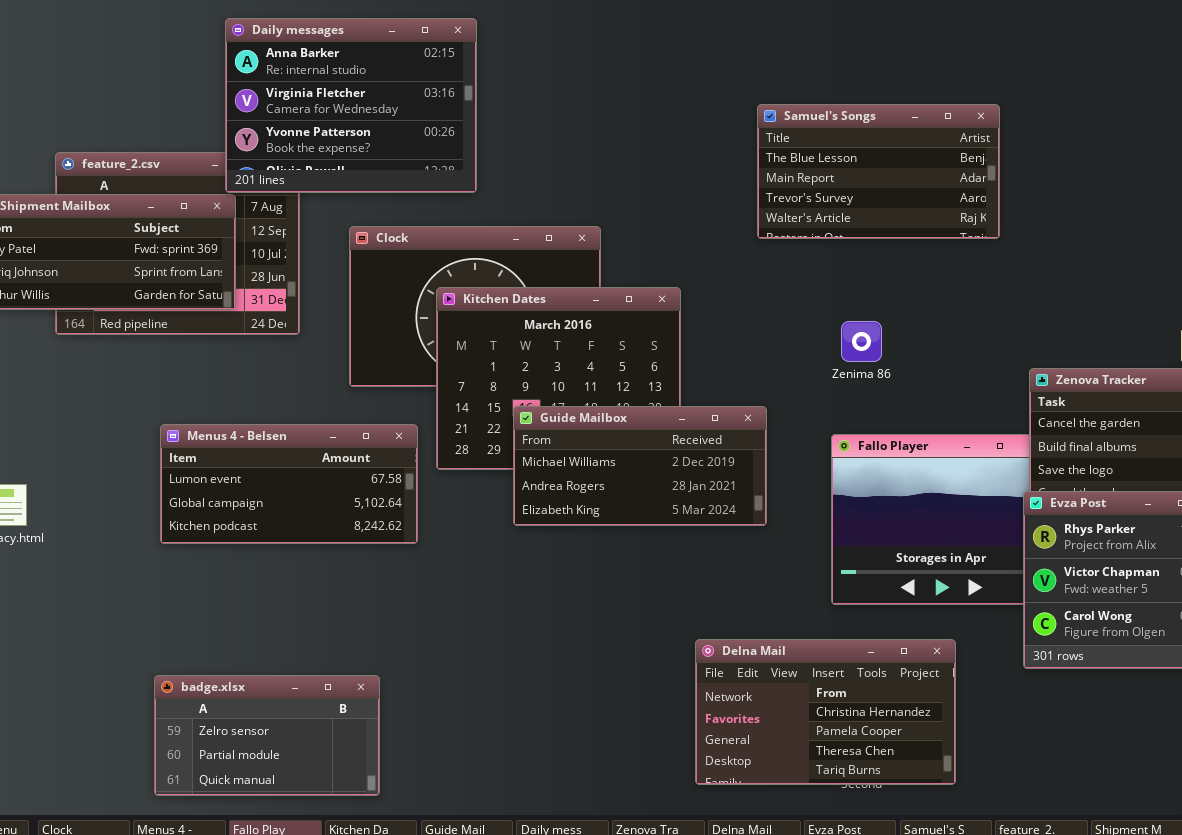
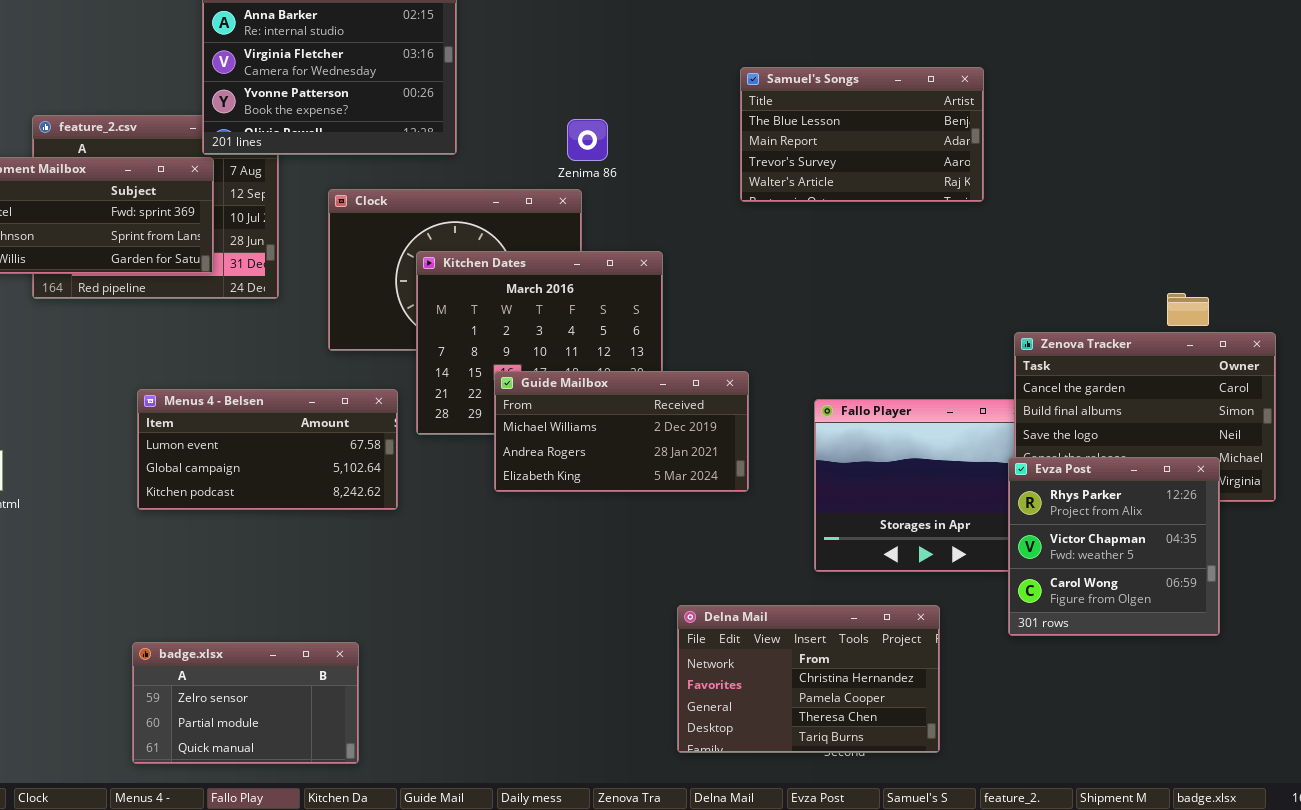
Zenima 86: [841,321,882,362] -> [567,119,608,161], moved

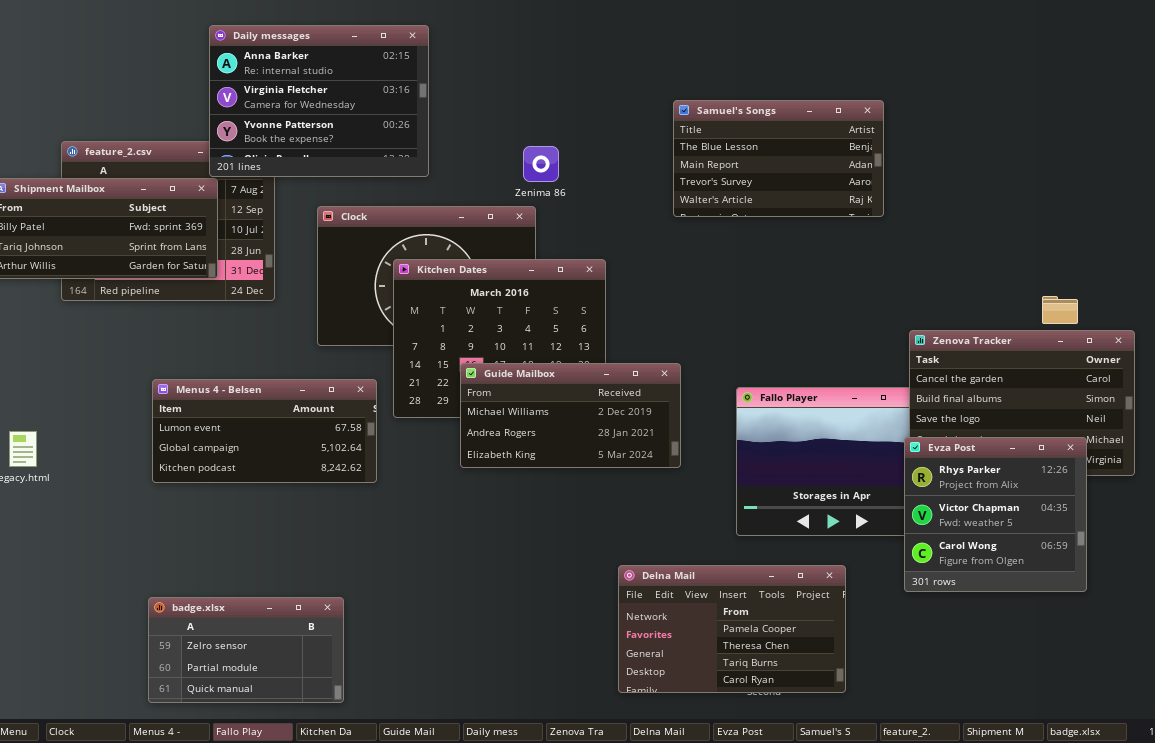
Delna Mail: [677,605,940,753] -> [618,565,846,693], scrolled down 1 row

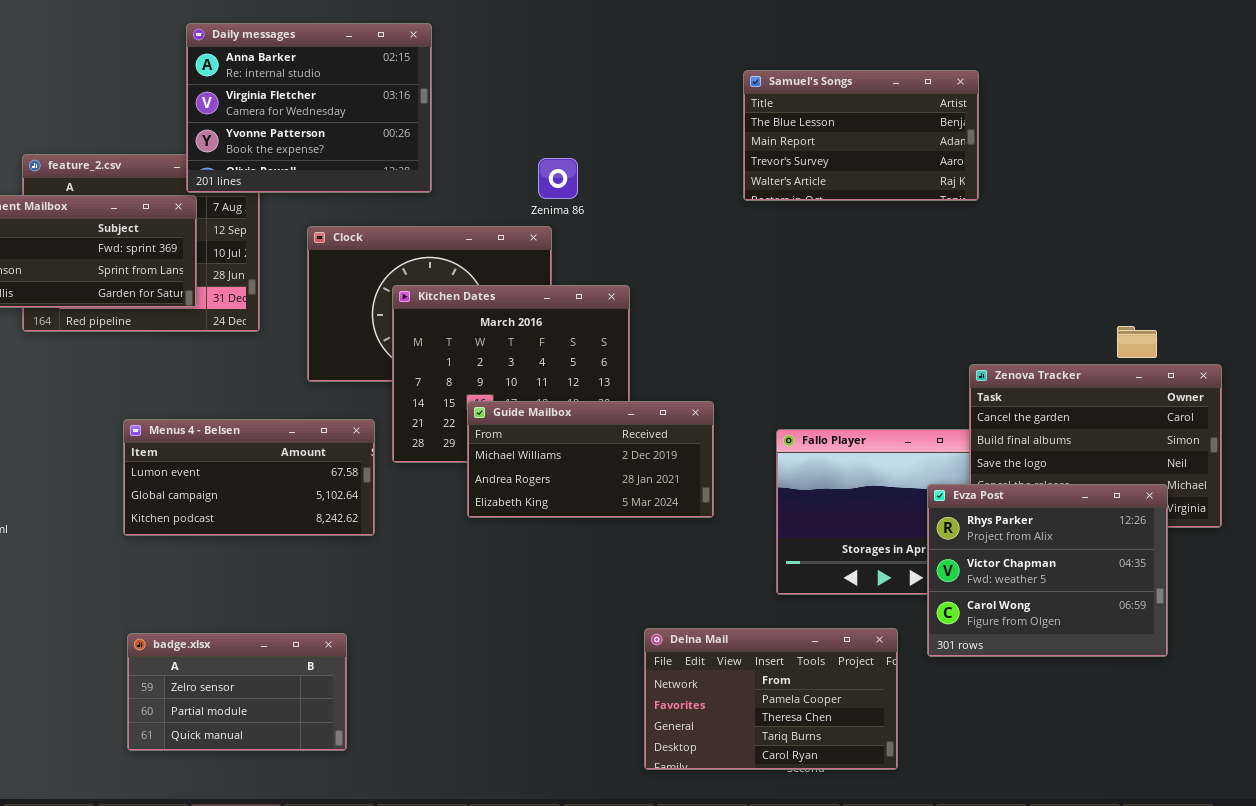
Samuel's Songs: [673,100,884,217] -> [743,70,979,201], moved
Evza Post: [904,437,1087,592] -> [927,484,1168,657], resized
badge.xlsx: [148,597,344,703] -> [127,633,347,751], moved

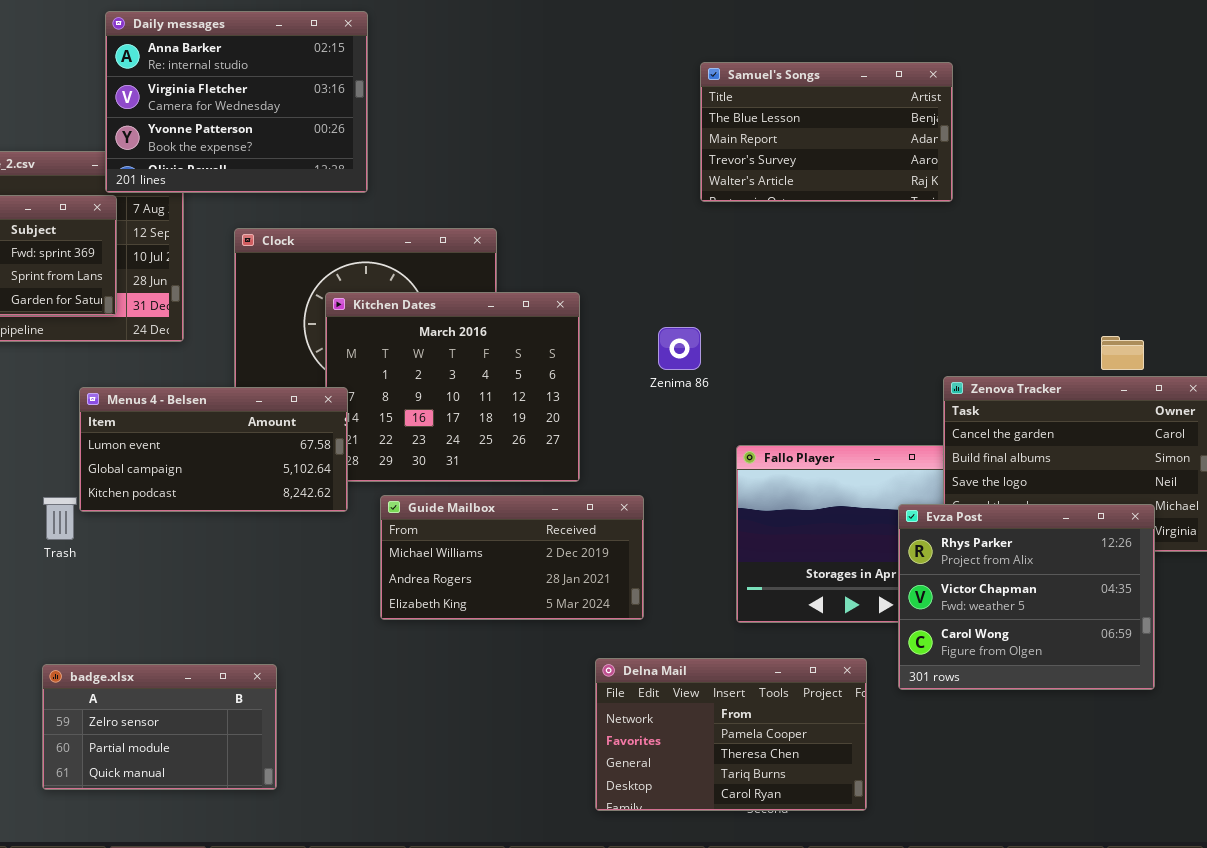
Zenima 86: [538,158,578,199] -> [658,327,701,370], moved
Guide Mailbox: [467,401,714,518] -> [380,495,644,620], moved
Menus 4 - Belsen: [123,419,375,536] -> [79,387,348,512], moved

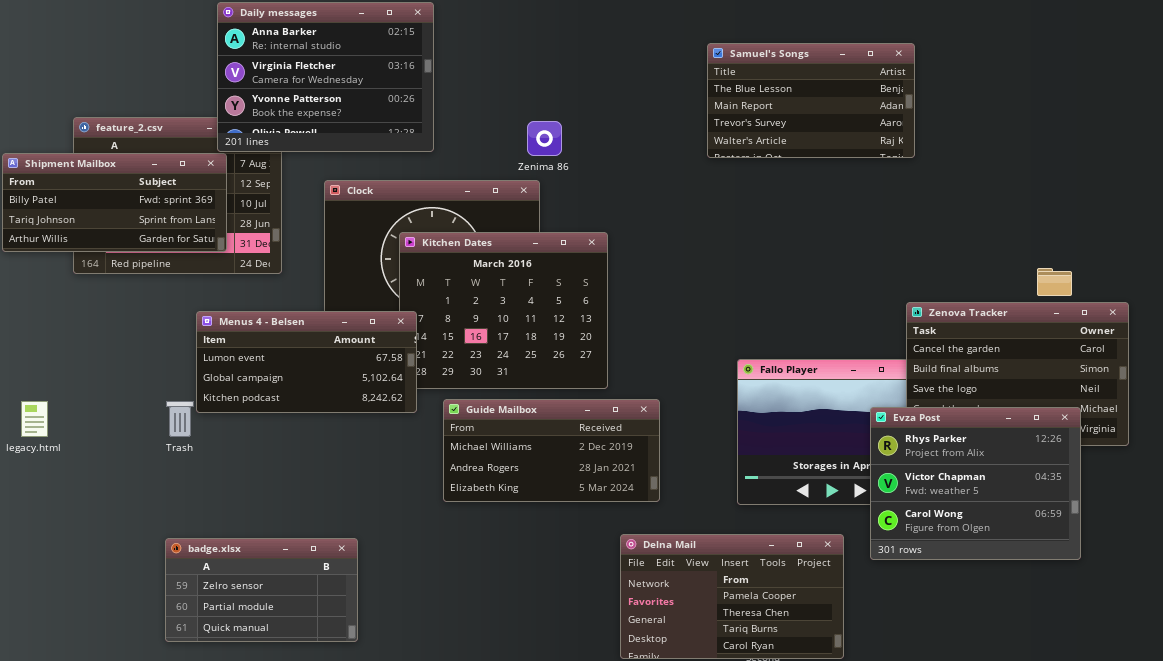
Zenima 86: [658,327,701,370] -> [527,121,562,156], moved

